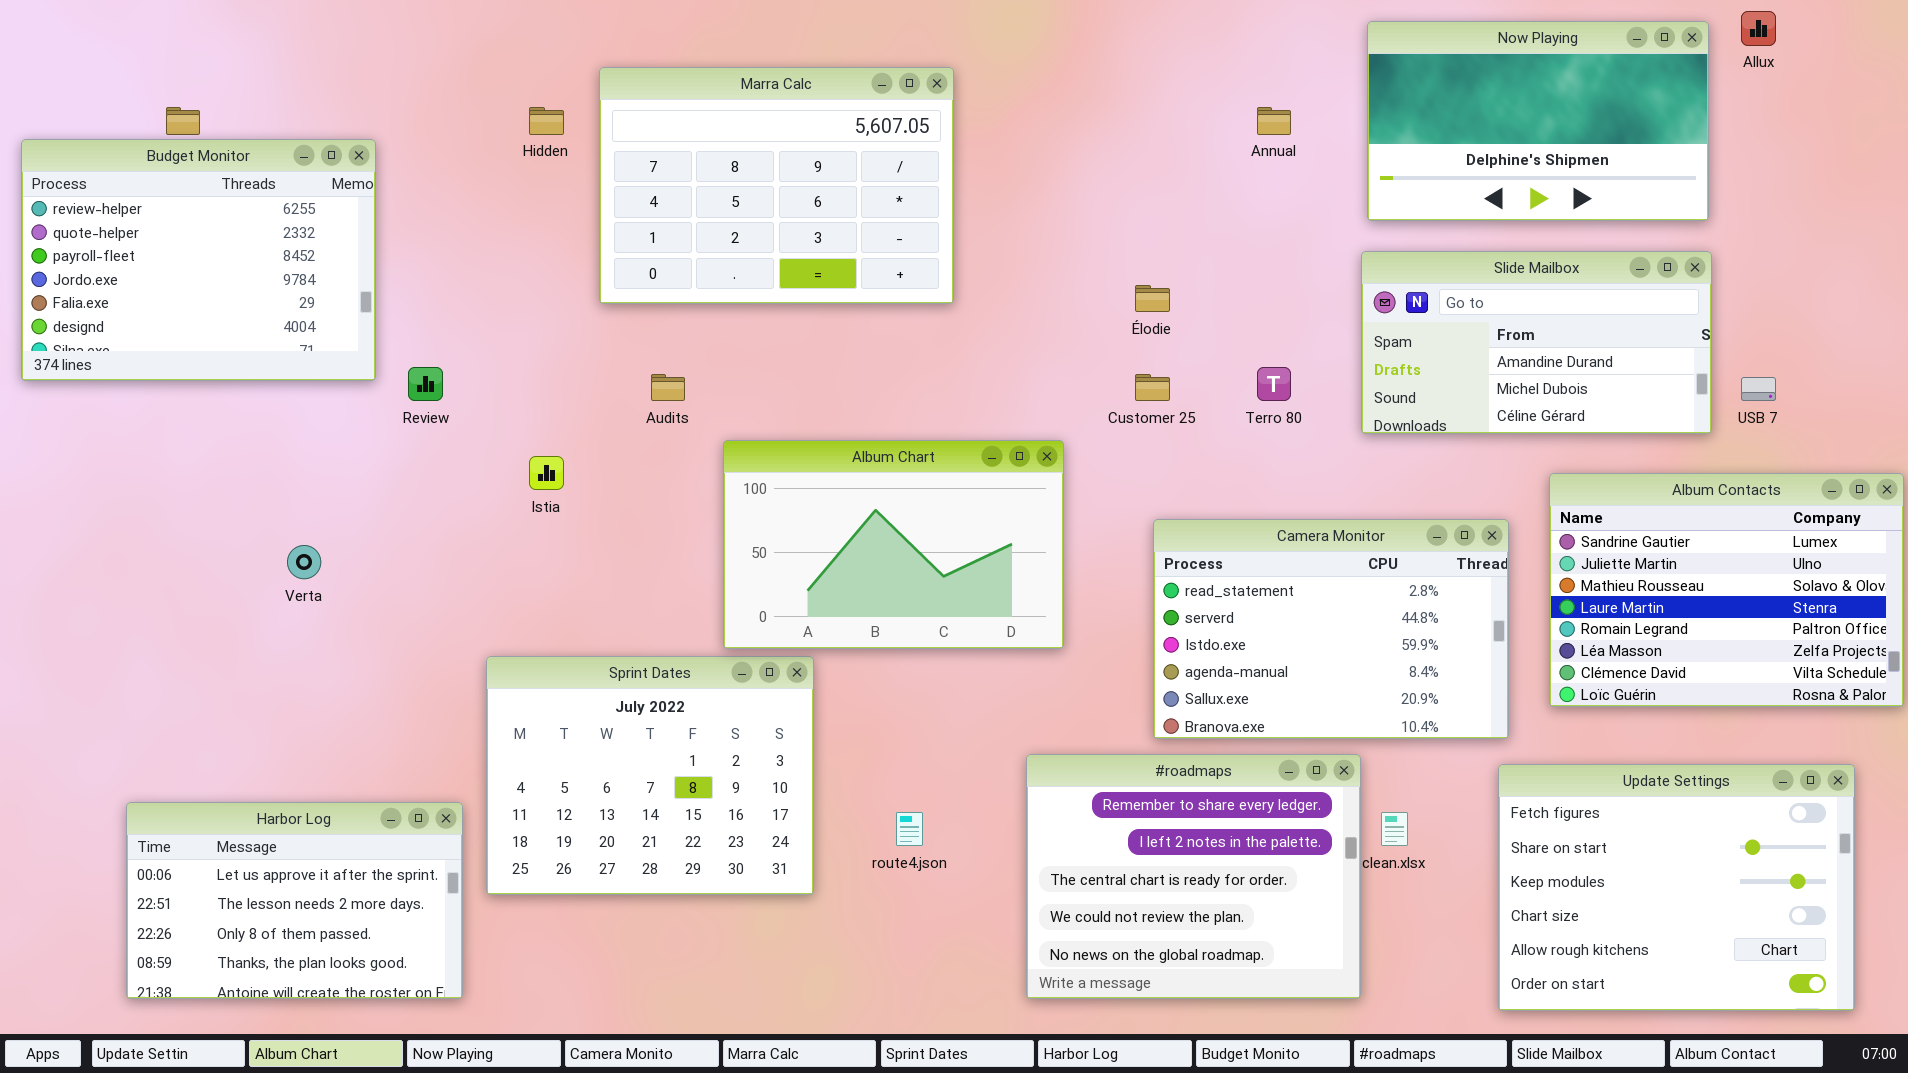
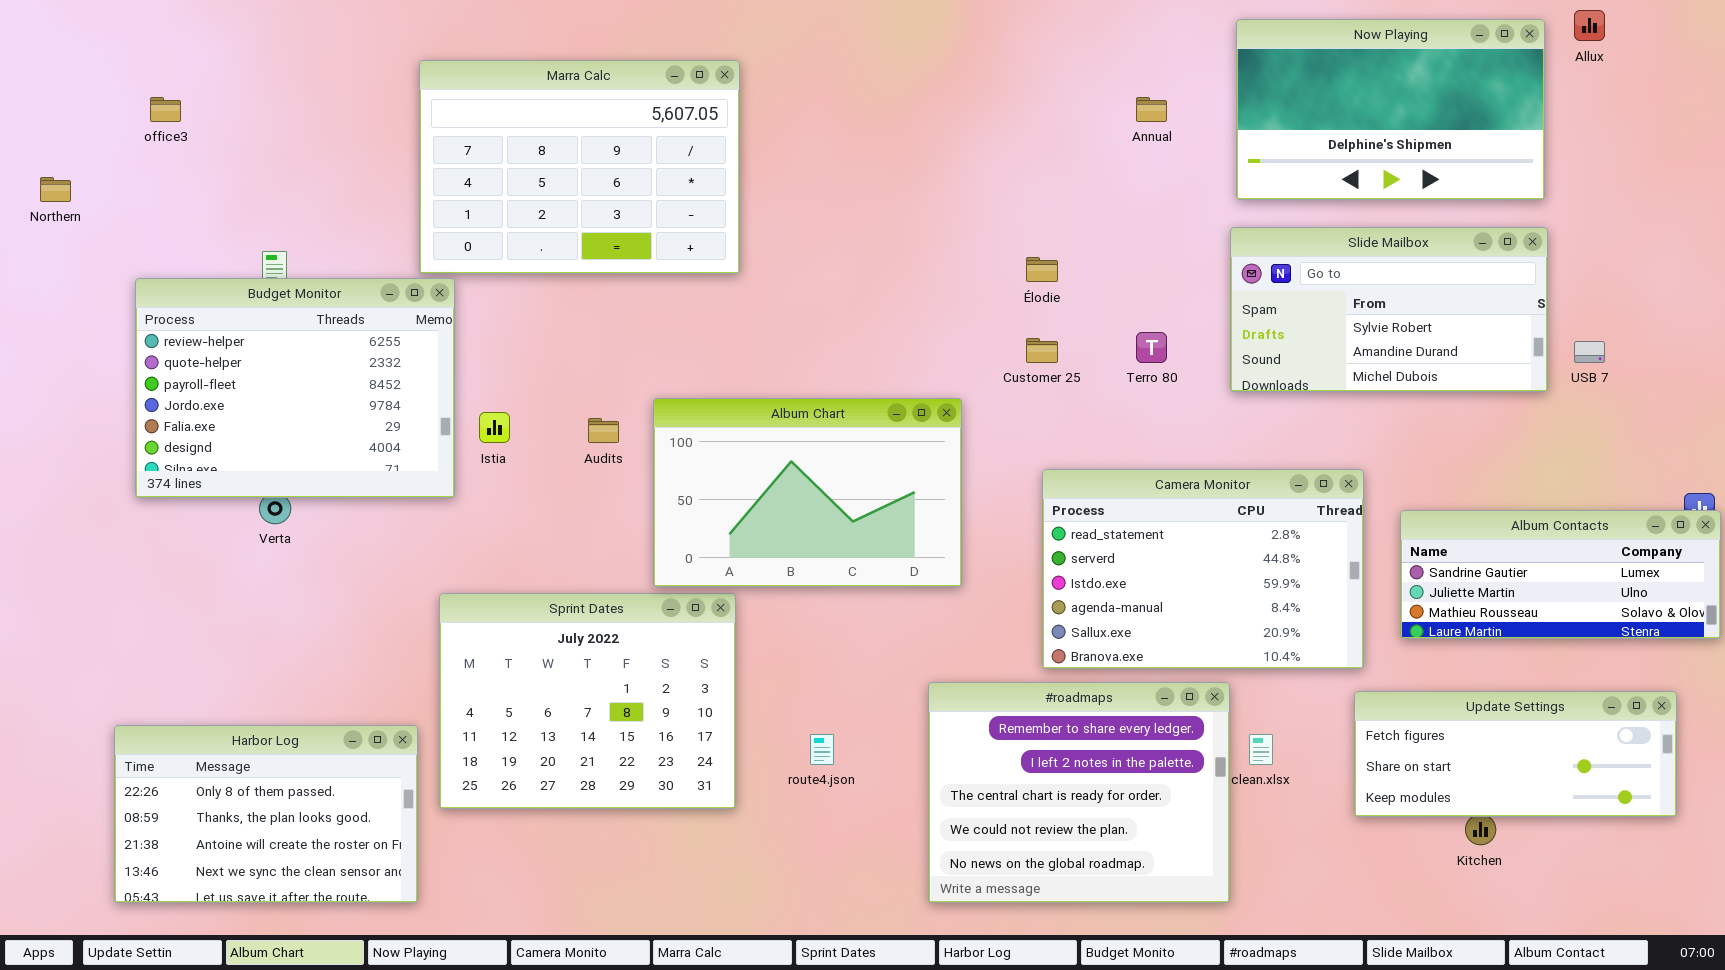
Marra Calc: [599,67,954,304] -> [419,60,740,274], moved
Budget Monitor: [21,139,376,381] -> [135,278,455,498], moved
Slide Mailbox: [1361,251,1712,434] -> [1230,227,1548,392], scrolled up 1 row
Audits: [651,374,685,401] -> [588,418,619,443], moved
Album Contacts: [1549,473,1904,707] -> [1400,510,1721,639], resized
Update Settings: [1498,764,1855,1011] -> [1354,691,1677,817], resized
Harbor Log: [126,802,463,999] -> [114,725,418,903], scrolled down 2 rows

